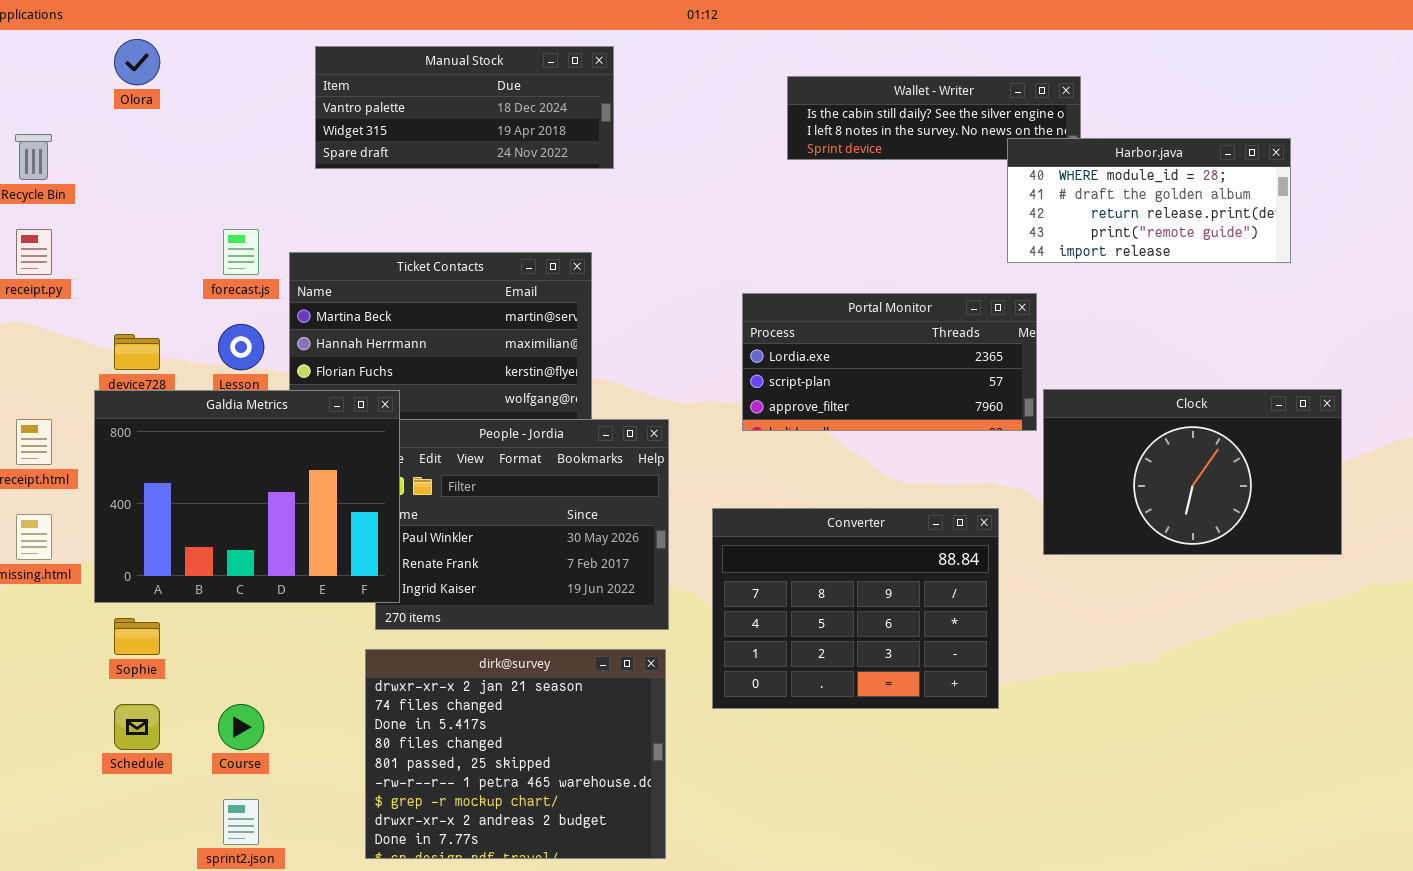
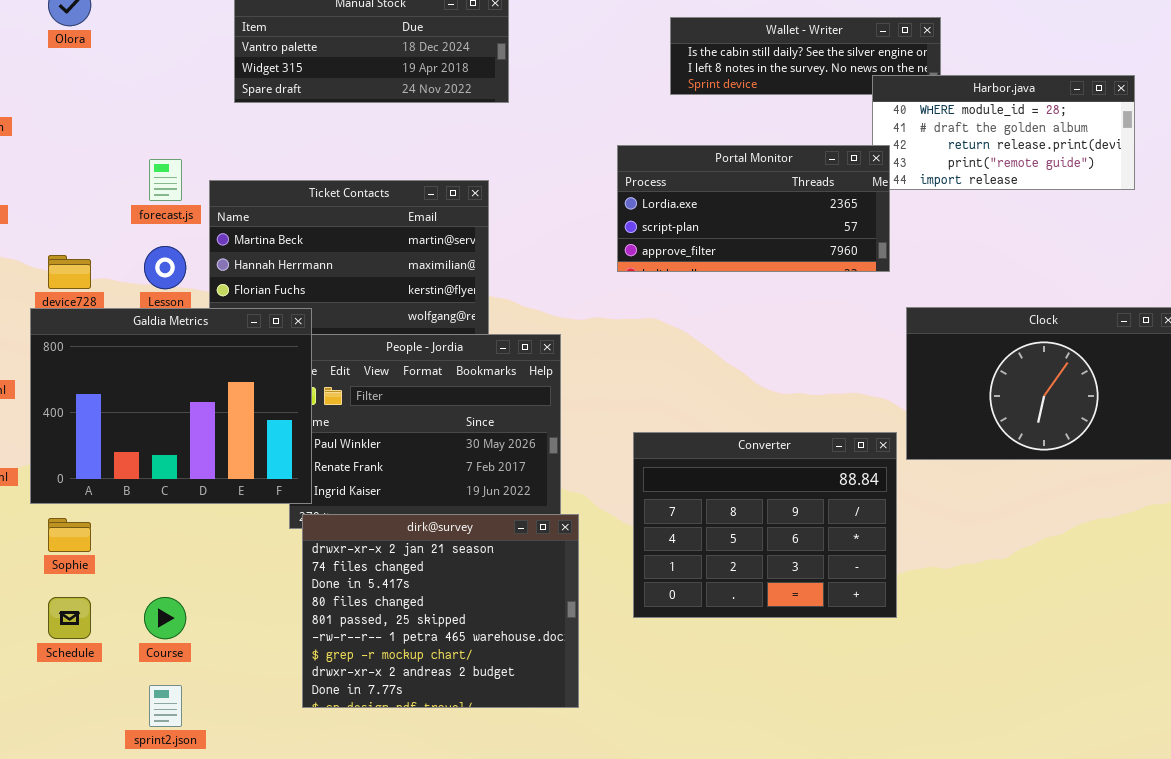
Portal Monitor: [742,293,1037,431] -> [617,145,890,272], moved
Converter: [712,508,999,709] -> [633,432,897,618], moved
dirk@survey: [365,649,666,859] -> [302,514,579,708], moved

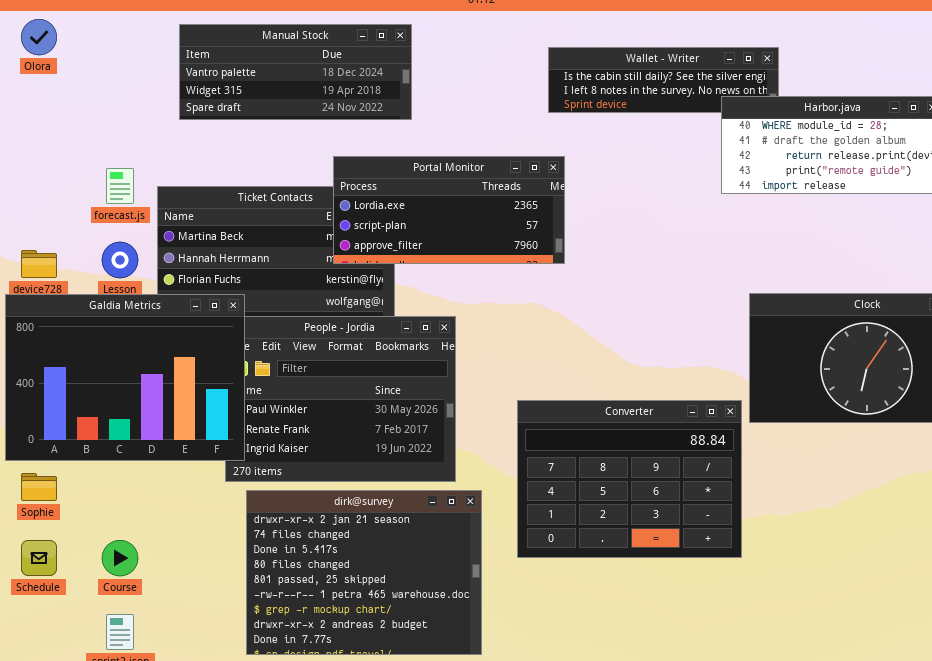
Portal Monitor: [617,145,890,272] -> [333,156,565,264], moved
dirk@survey: [302,514,579,708] -> [246,490,482,655], moved

